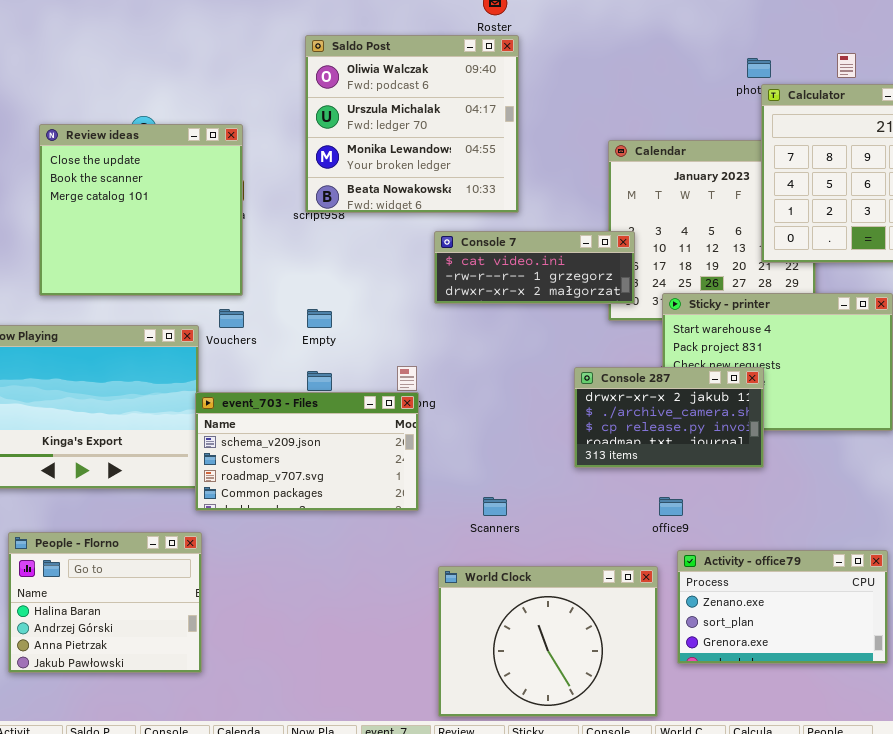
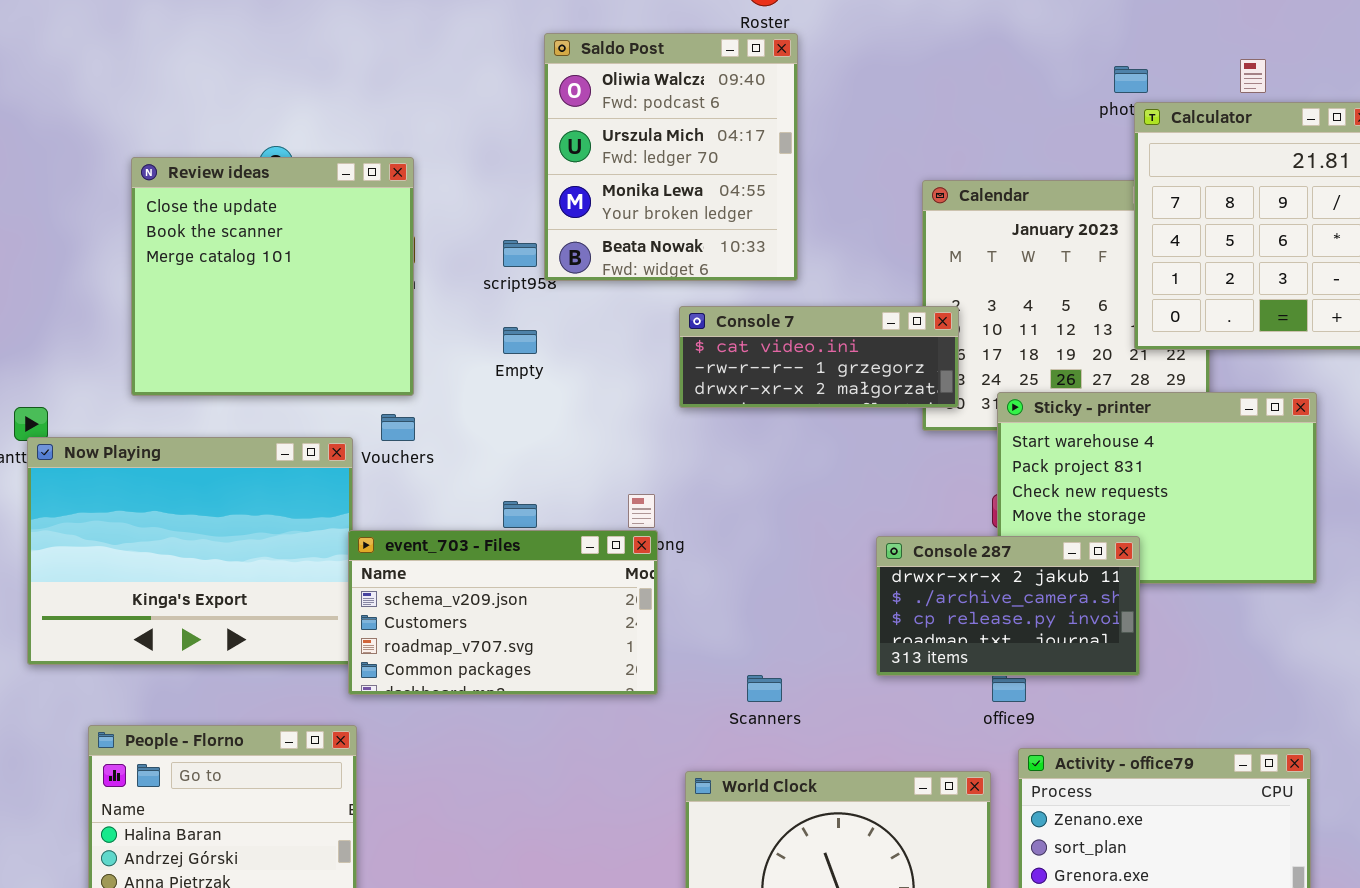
Saldo Post: [305,35,519,213] -> [544,33,798,281], resized
Empty: [307,309,332,328] -> [503,327,537,354], moved
Console 287: [574,367,764,468] -> [876,536,1140,676], moved

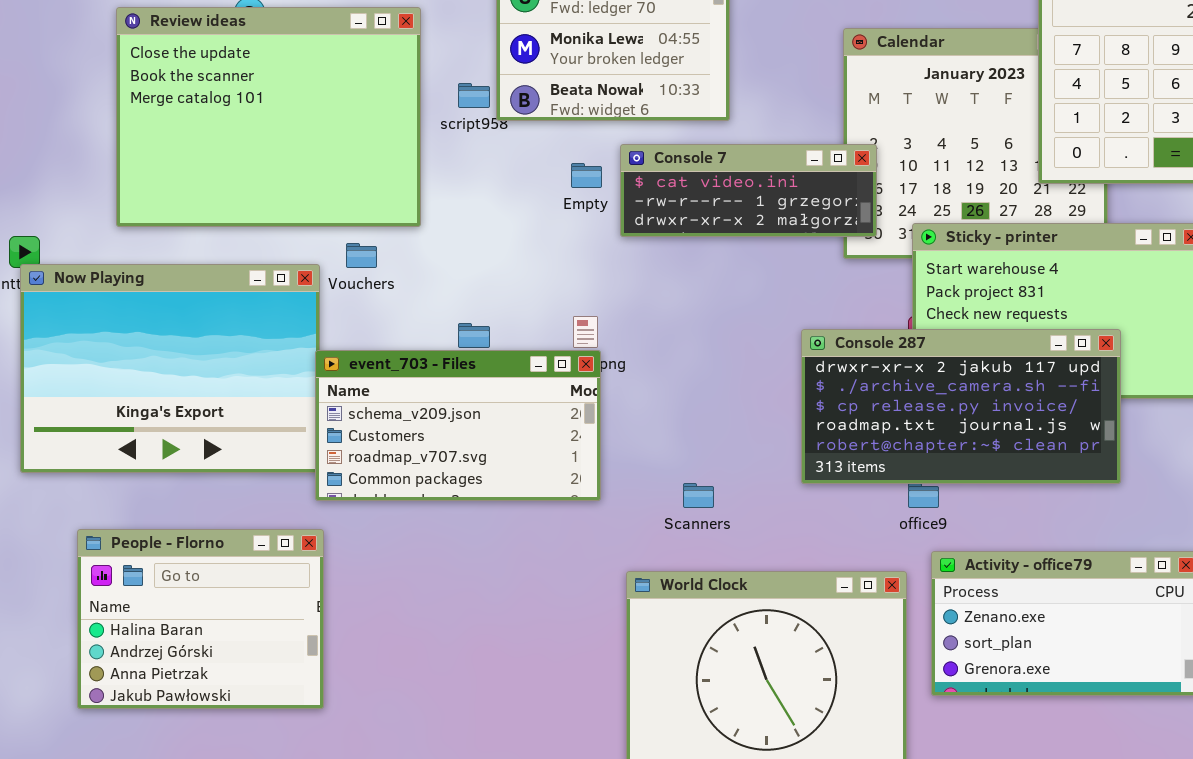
Review ideas: [131,157,414,396] -> [116,7,421,227], resized
Empty: [503,327,537,354] -> [571,163,602,188], moved
Console 287: [876,536,1140,676] -> [801,329,1121,484], resized

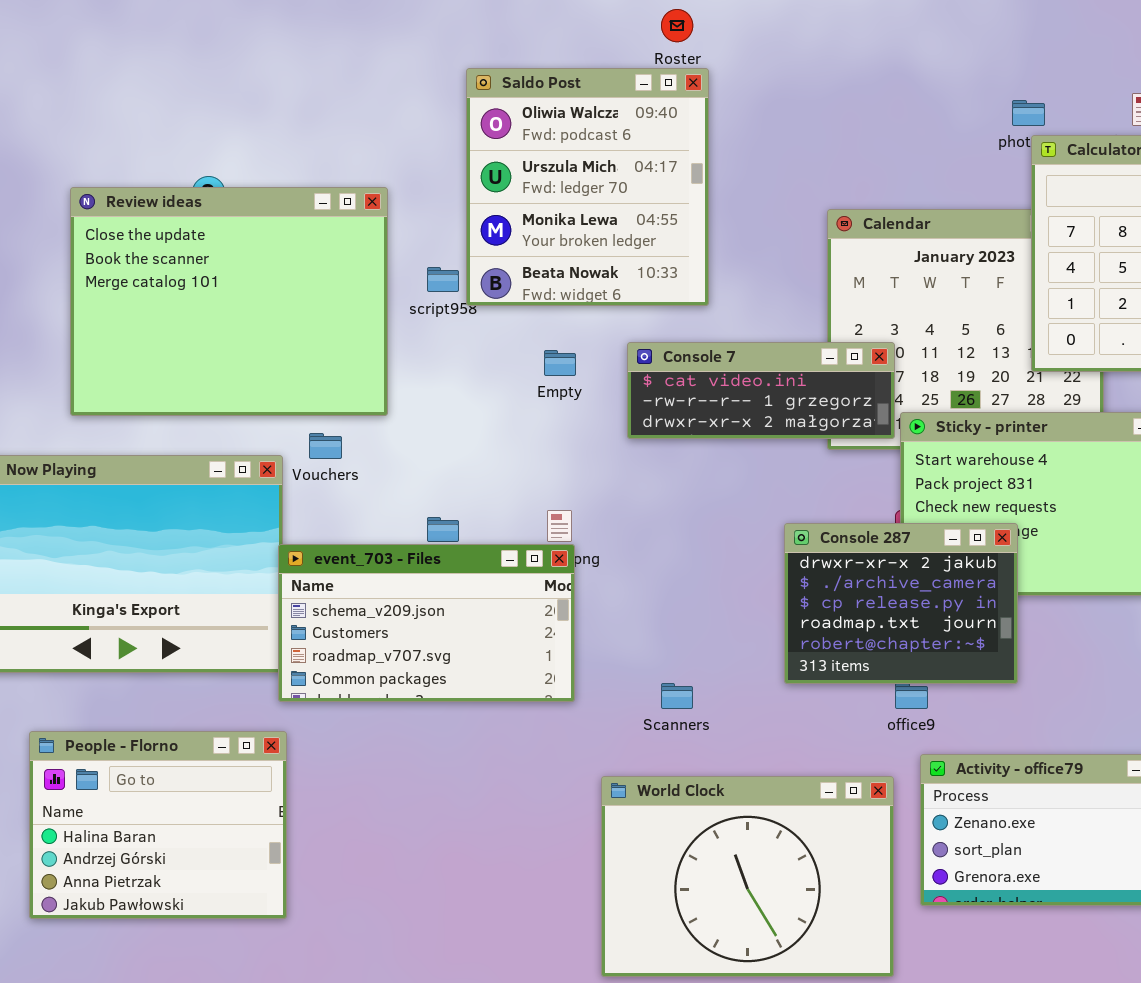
Console 7: [620,144,877,237] -> [627,342,895,439], moved
Console 287: [801,329,1121,484] -> [784,523,1018,684], resized

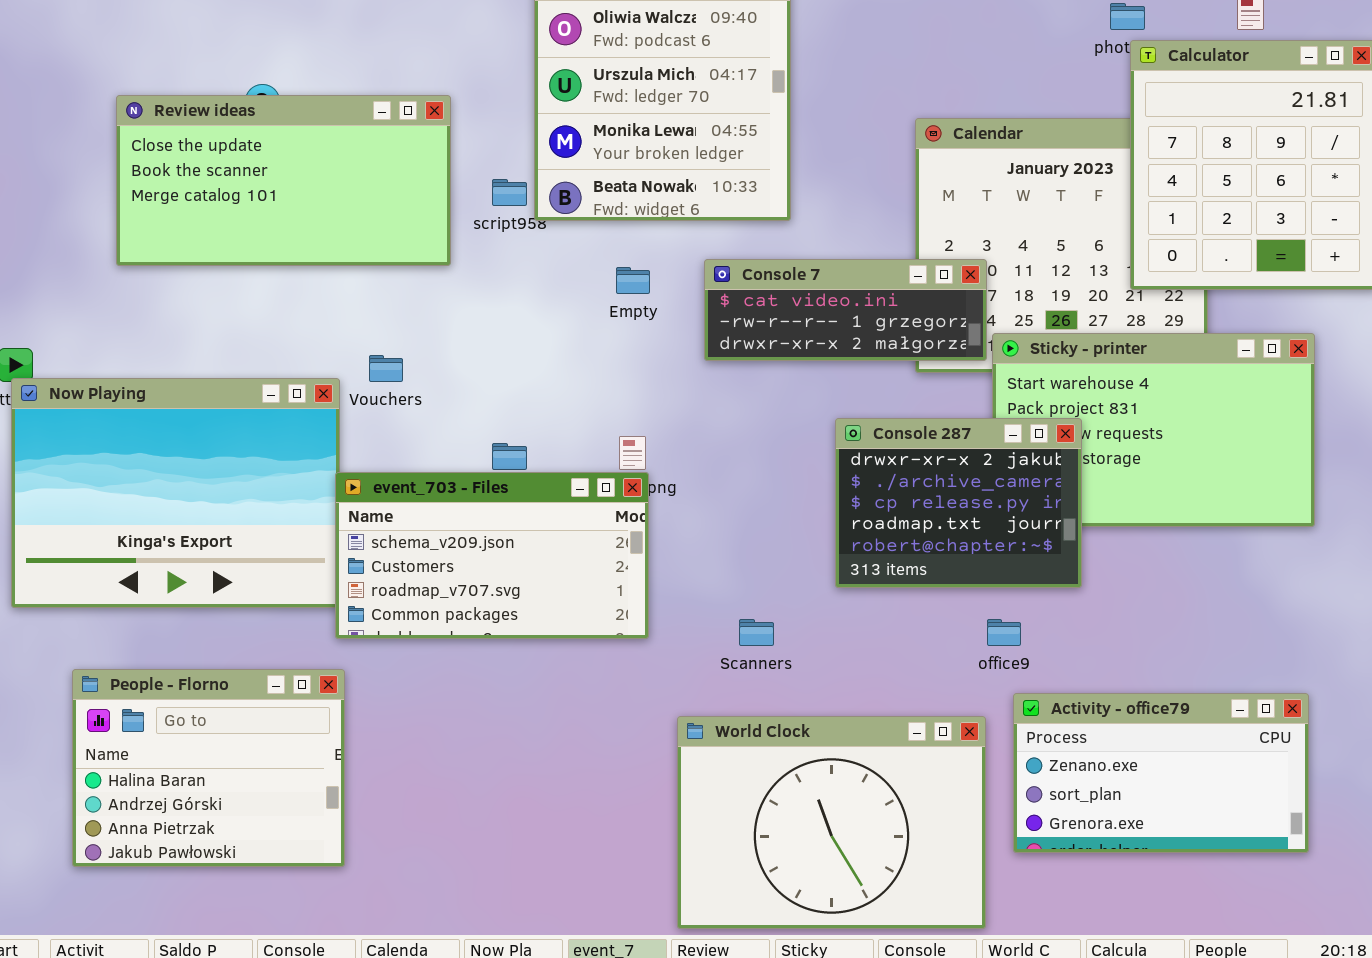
Review ideas: [70,187,388,416] -> [116,95,451,266], resized
Console 287: [784,523,1018,684] -> [835,418,1082,588], moved

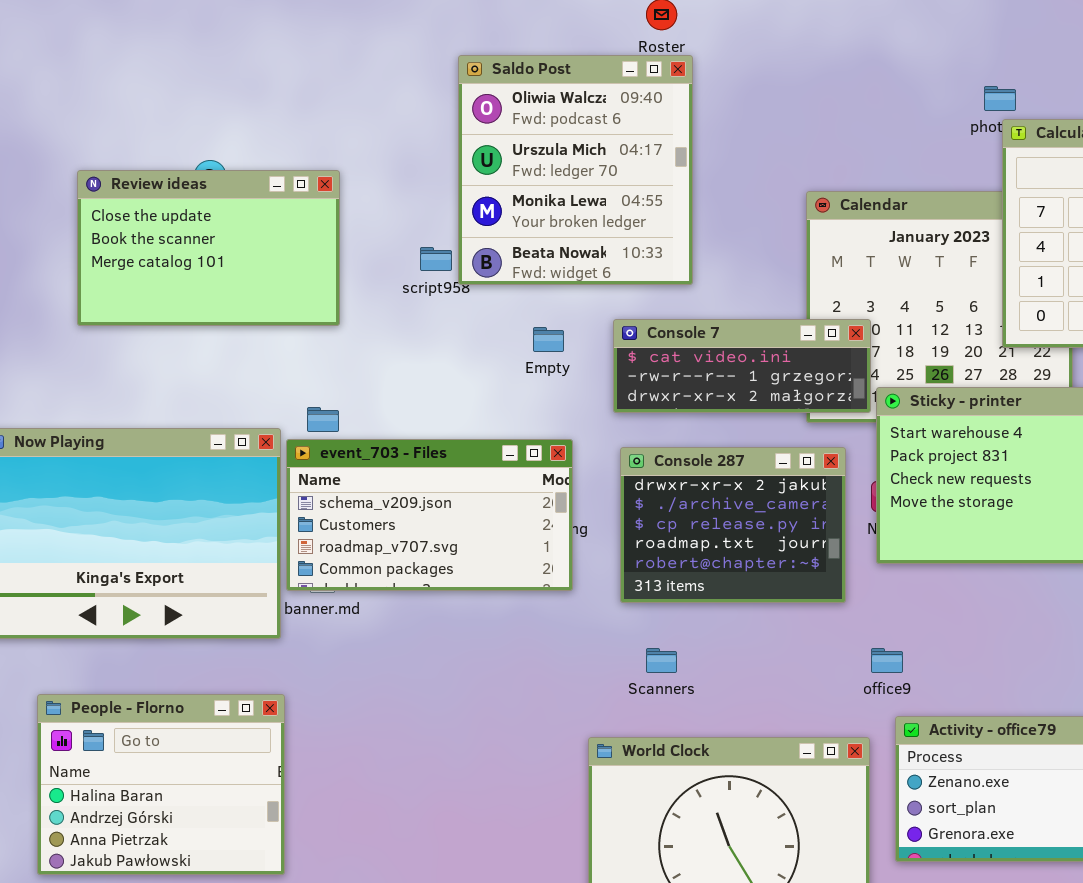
Review ideas: [116,95,451,266] -> [77,170,340,326], resized
Console 287: [835,418,1082,588] -> [620,447,846,603], moved
event_703 - Files: [335,472,649,639] -> [286,439,573,591], moved

